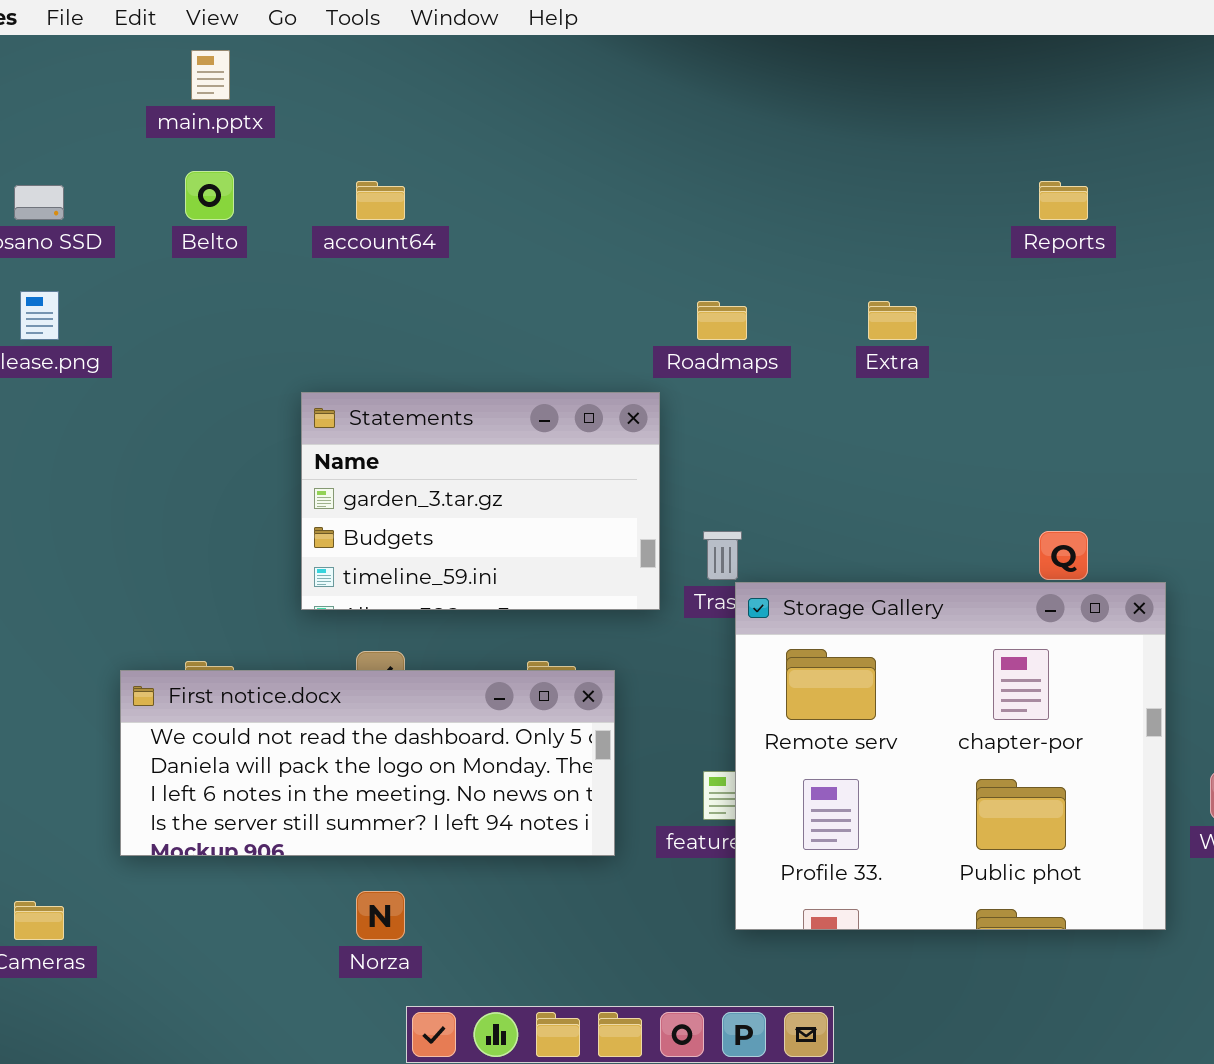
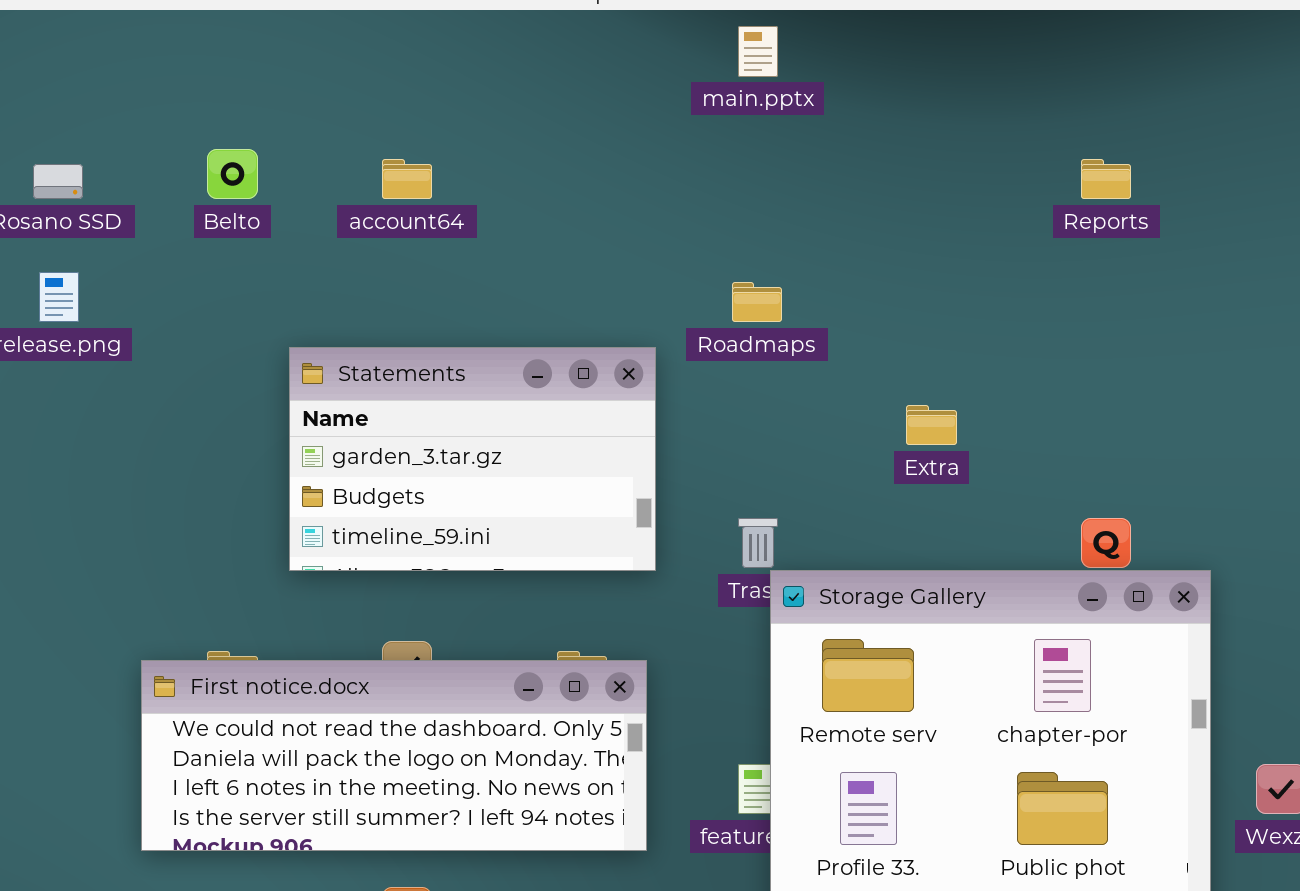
main.pptx: [191,50,230,100] -> [738,26,778,77], moved
Extra: [868,301,917,340] -> [906,405,957,445], moved
Statements: [301,392,660,610] -> [289,347,656,571], moved

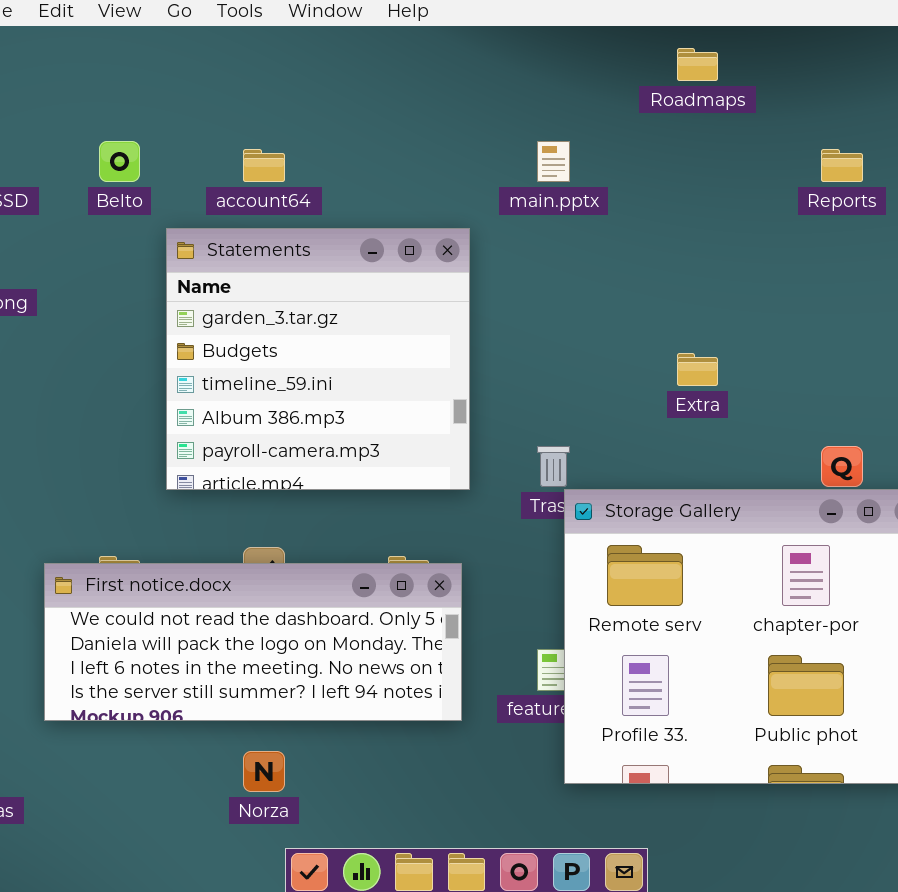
main.pptx: [738,26,778,77] -> [537,141,570,182], moved
Roadmaps: [732,282,782,322] -> [677,48,718,81], moved
Statements: [289,347,656,571] -> [166,228,470,490], resized

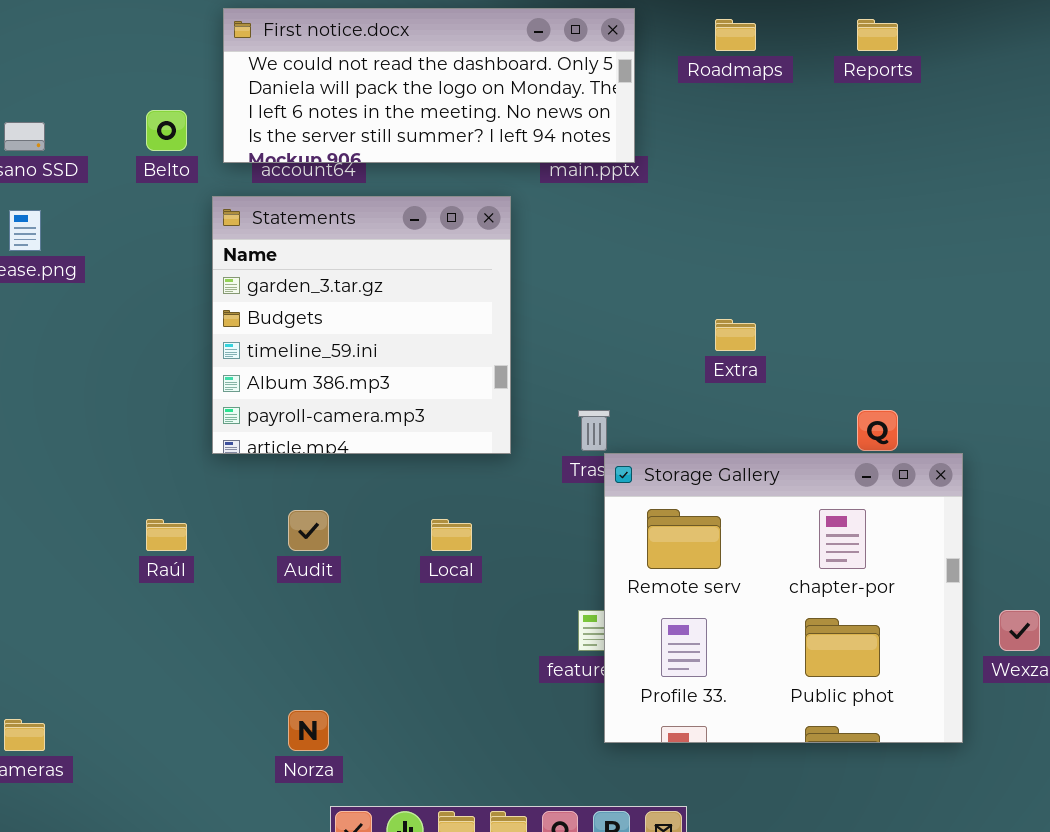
Reports: [821,149,863,182] -> [857,19,898,51], moved
First notice.docx: [44,563,462,721] -> [223,8,635,163], moved

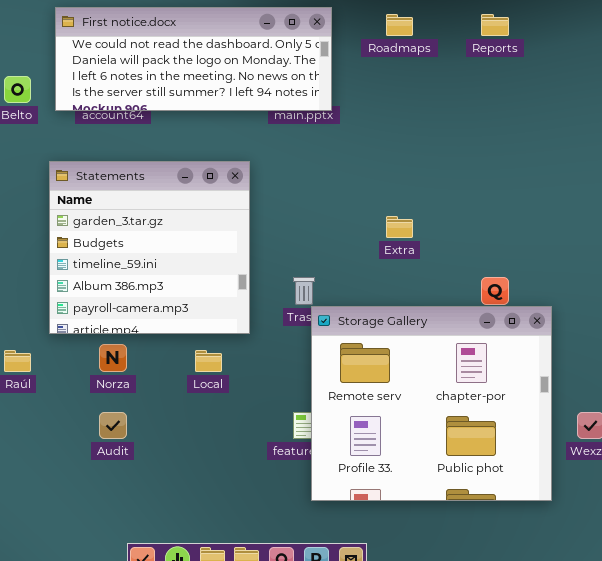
Statements: [212,196,511,454] -> [49,161,250,334], moved
Audit: [288,510,329,551] -> [99,412,127,439], moved
Norza: [288,710,329,751] -> [99,344,127,372], moved

